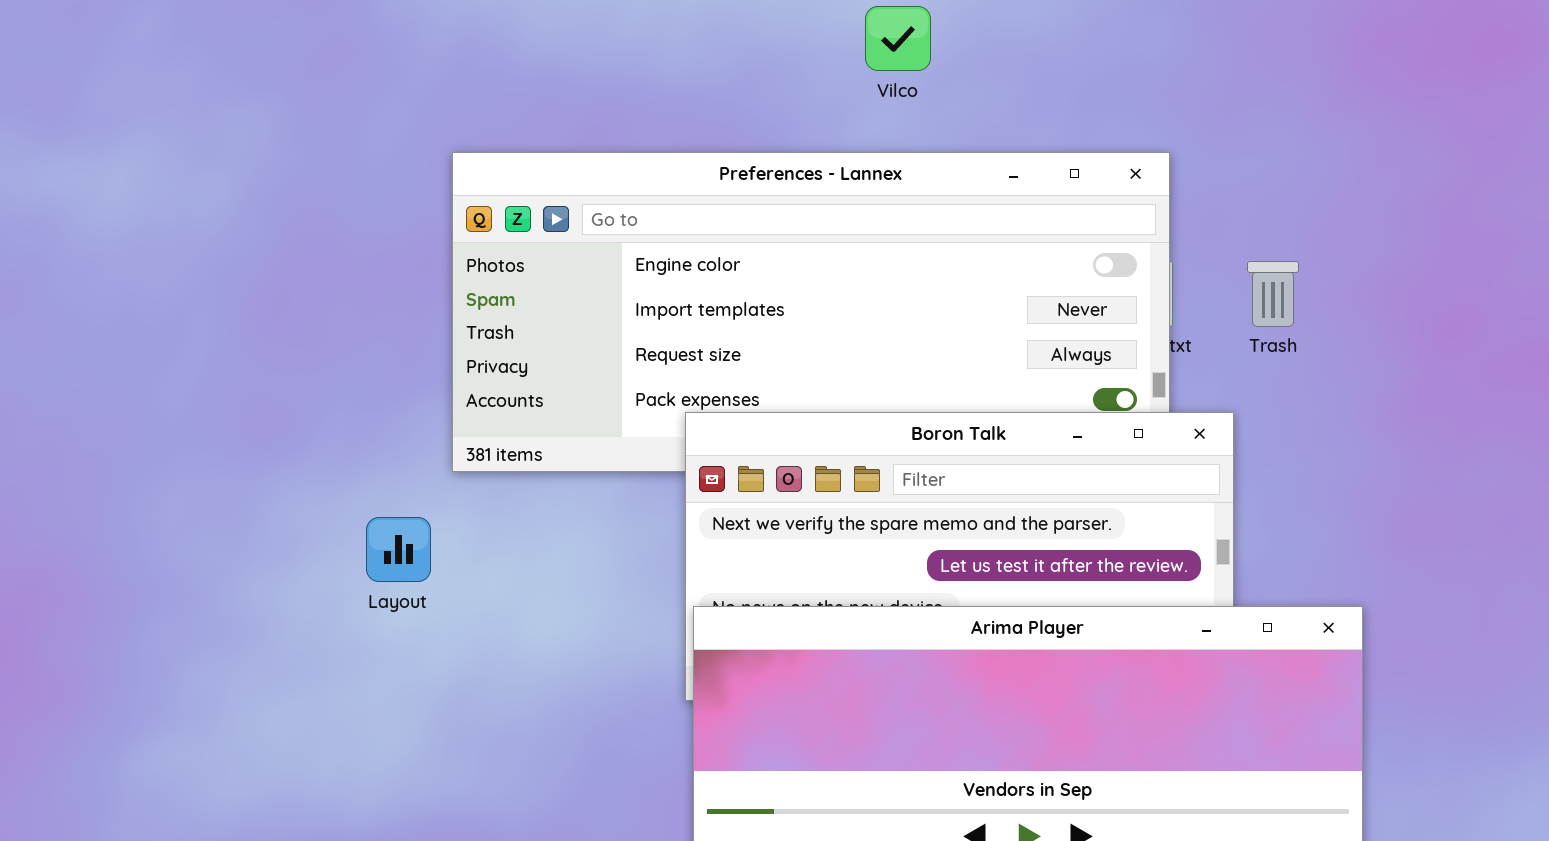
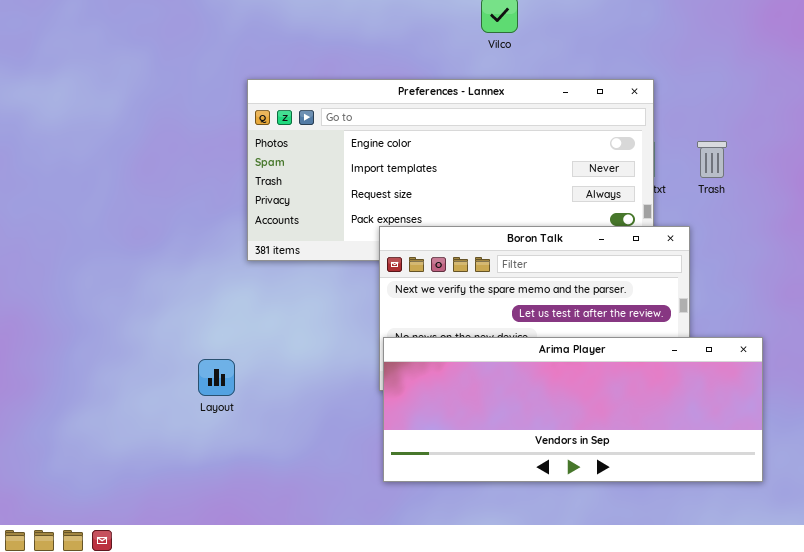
Layout: [366,517,431,582] -> [198,359,235,396], moved

